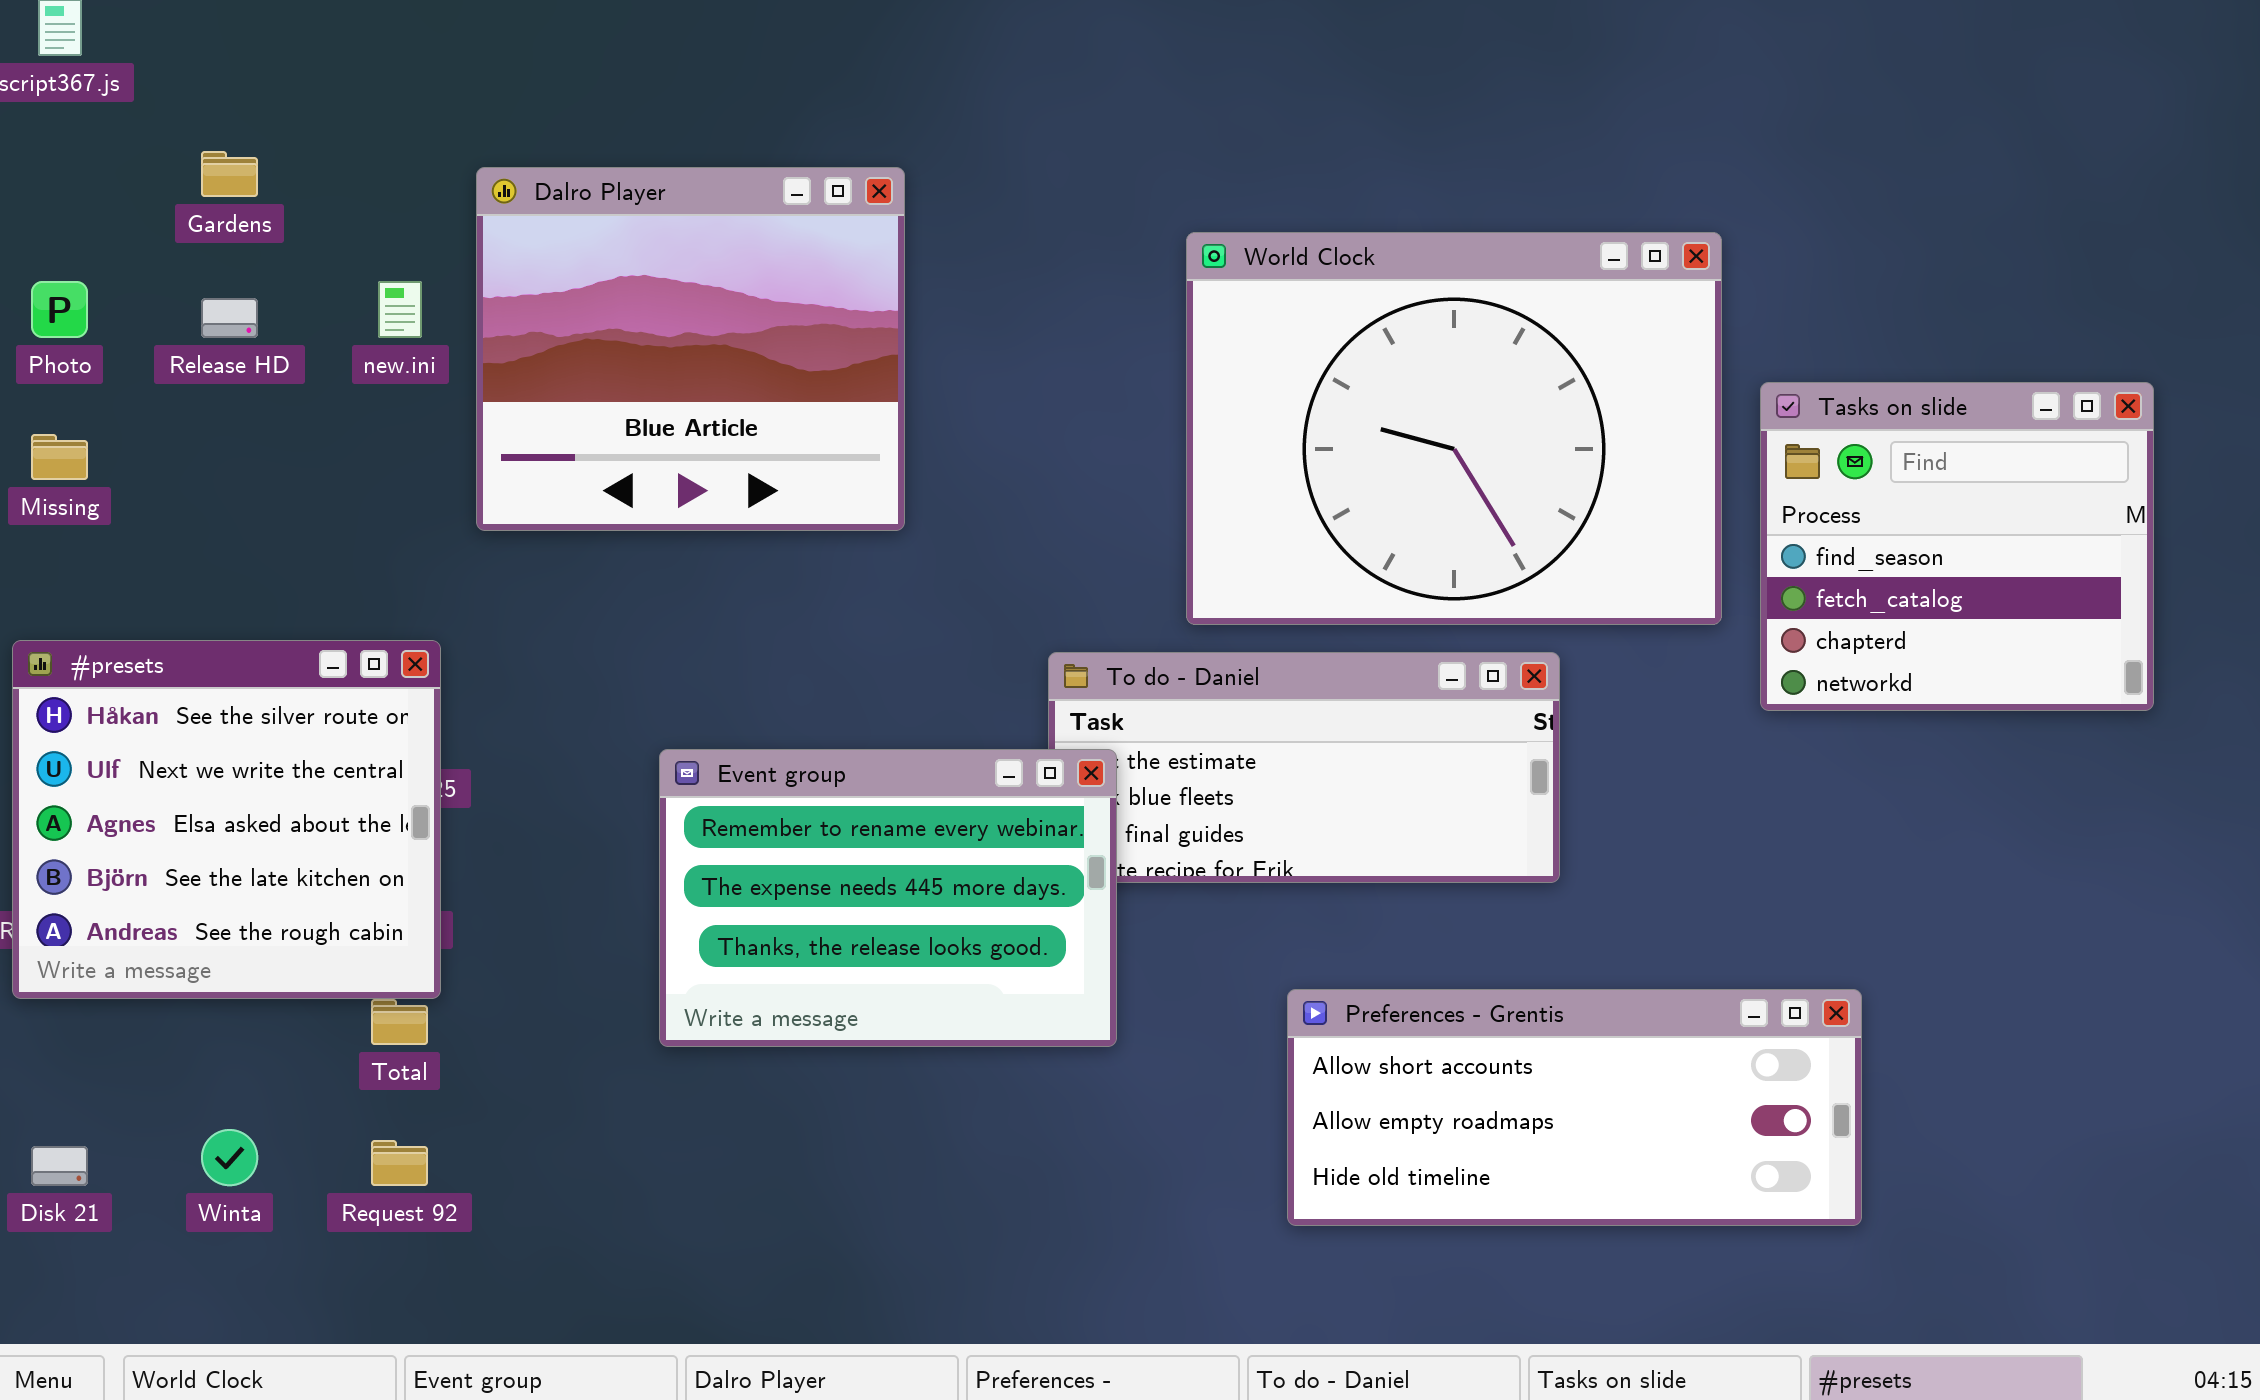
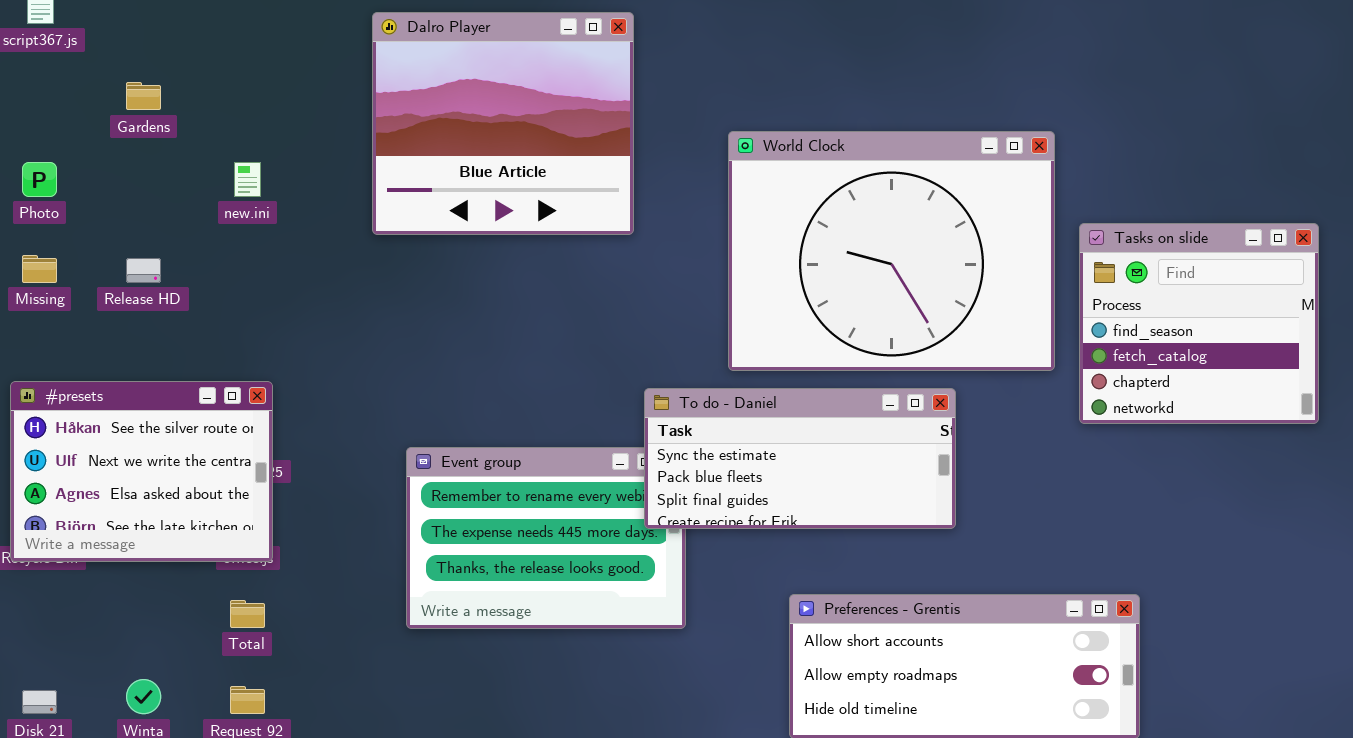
Dalro Player: [476,167,905,531] -> [372,12,634,235], moved
Release HD: [201,298,258,338] -> [126,258,161,283], moved
#presets: [12,640,441,999] -> [10,381,273,562], resized
To do - Daniel: [1048,652,1560,883] -> [644,388,956,529], raised

